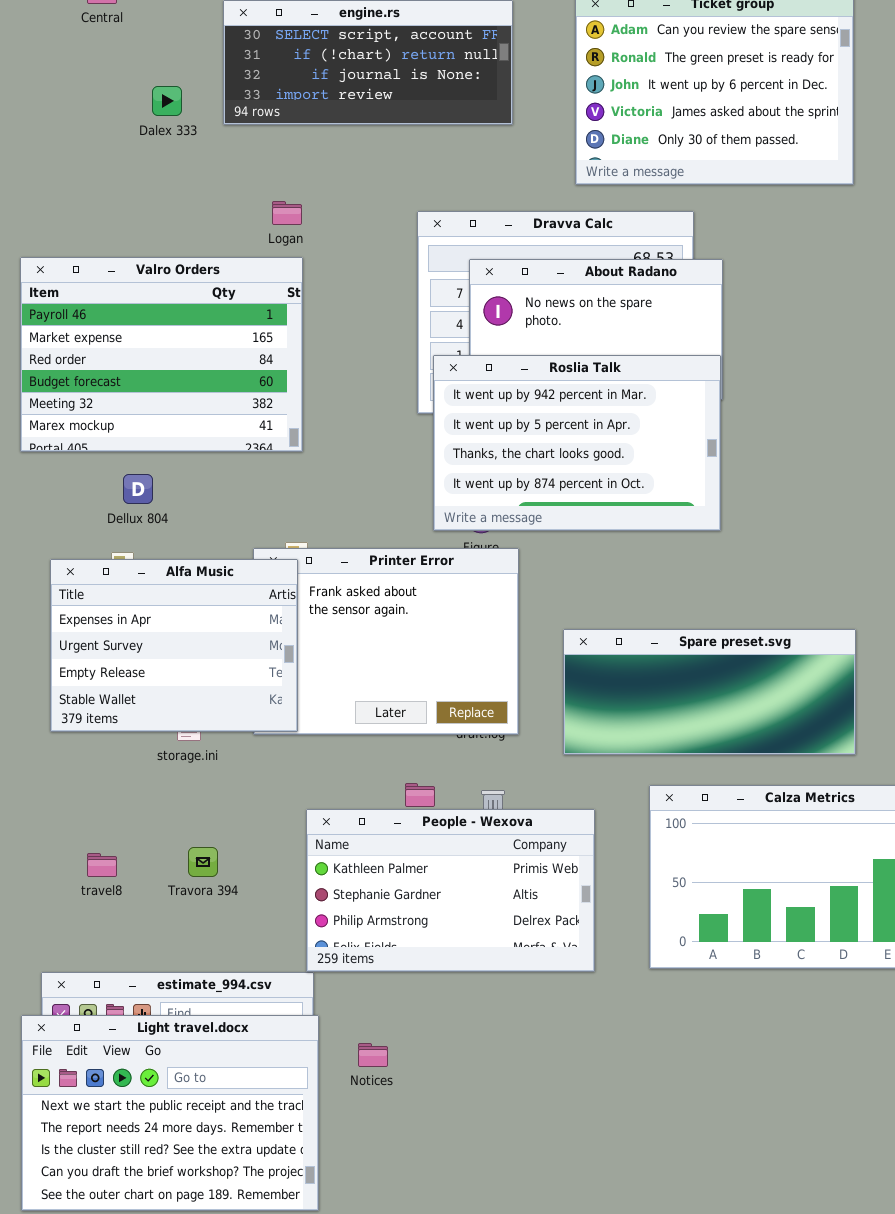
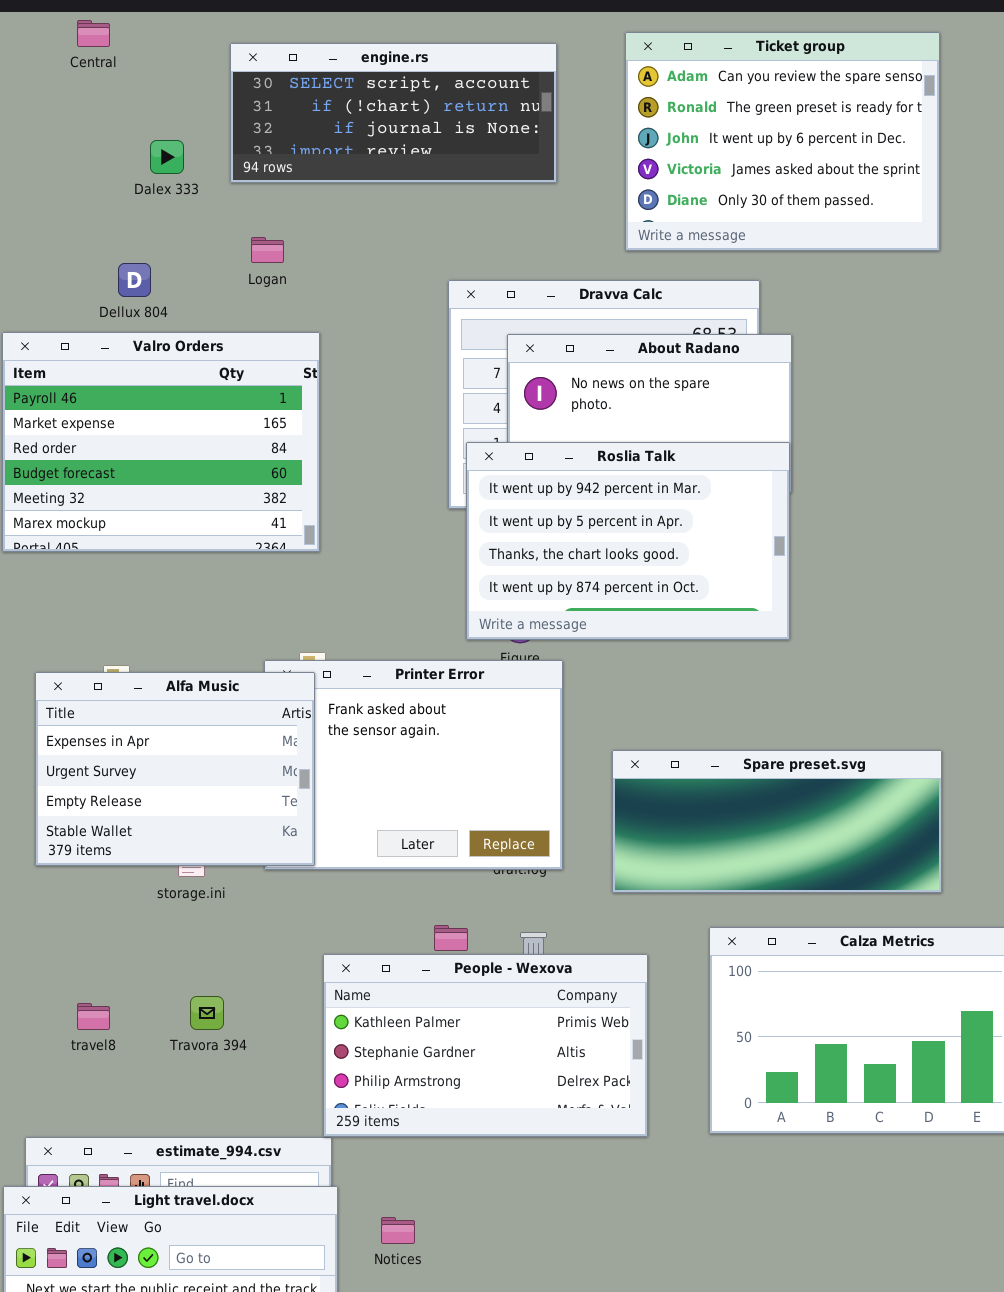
Logan: [272,201,302,225] -> [251,237,284,263], moved
Dellux 804: [123,474,153,504] -> [118,263,151,297], moved

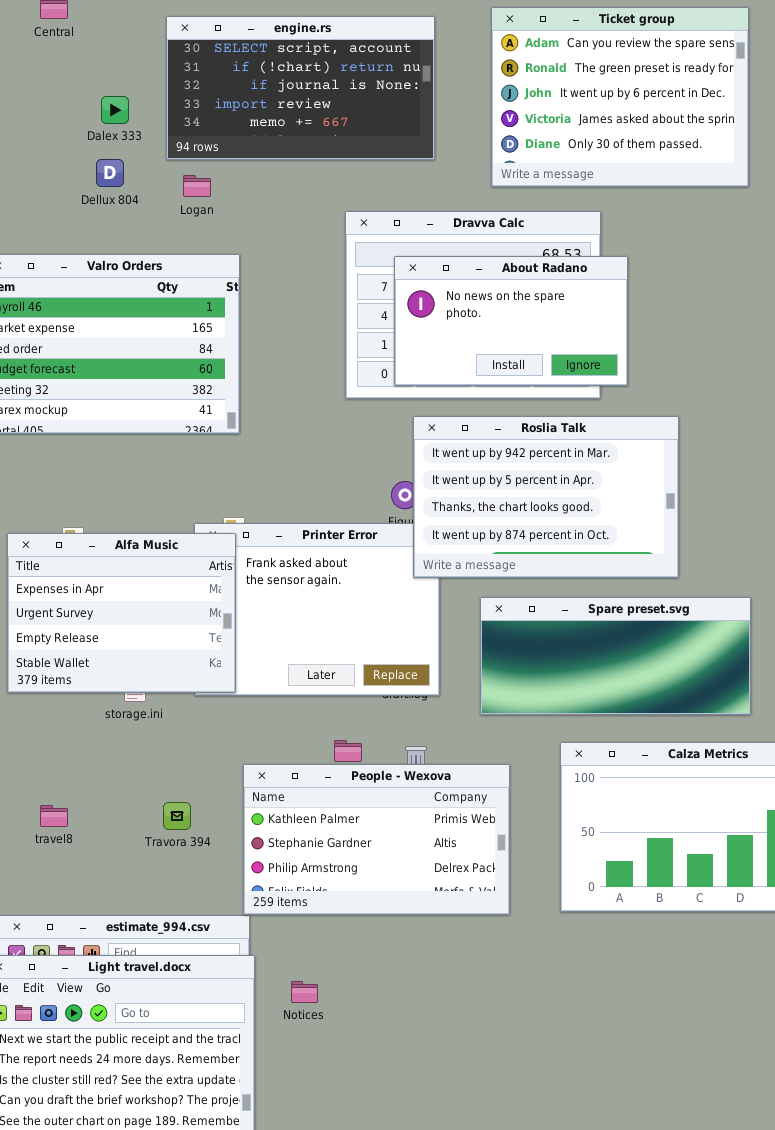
engine.rs: [230,43,557,183] -> [166,16,435,160], resized
Dellux 804: [118,263,151,297] -> [96,159,124,187], moved
Roslia Talk: [466,442,790,640] -> [413,416,679,578], moved
Travora 394: [190,996,224,1030] -> [163,802,191,830], moved

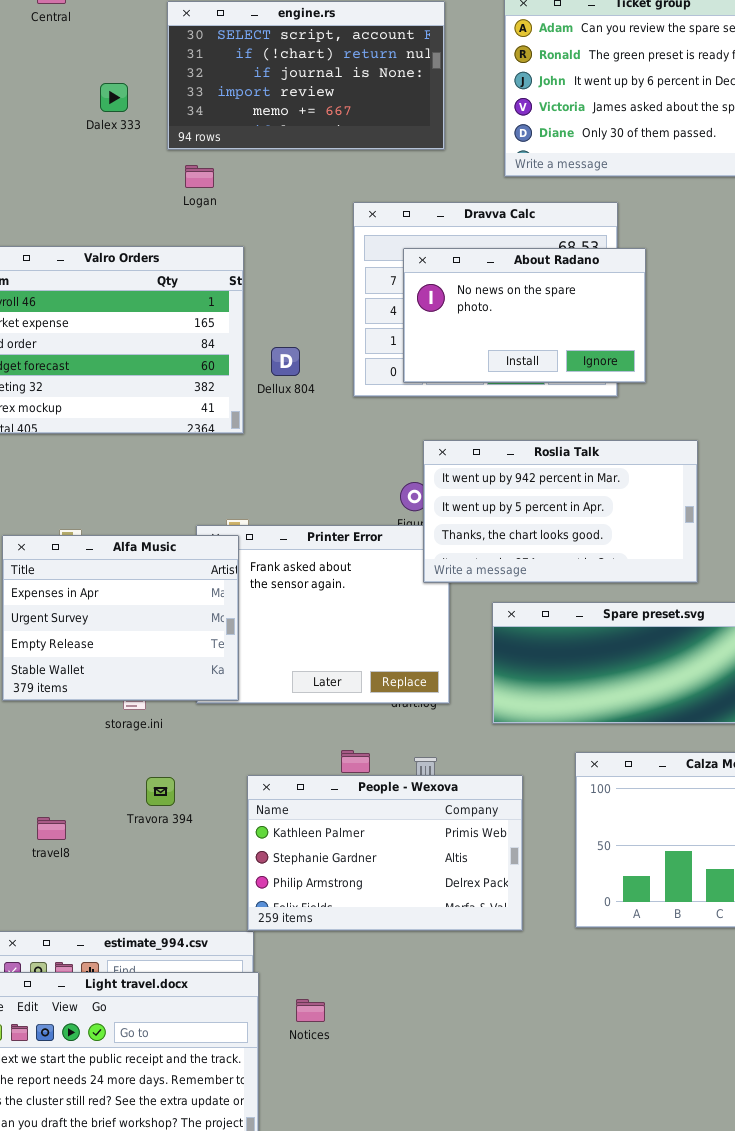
Dellux 804: [96,159,124,187] -> [271,347,300,376], moved
Roslia Talk: [413,416,679,578] -> [423,440,698,583], resized
Travora 394: [163,802,191,830] -> [146,777,175,806], moved

